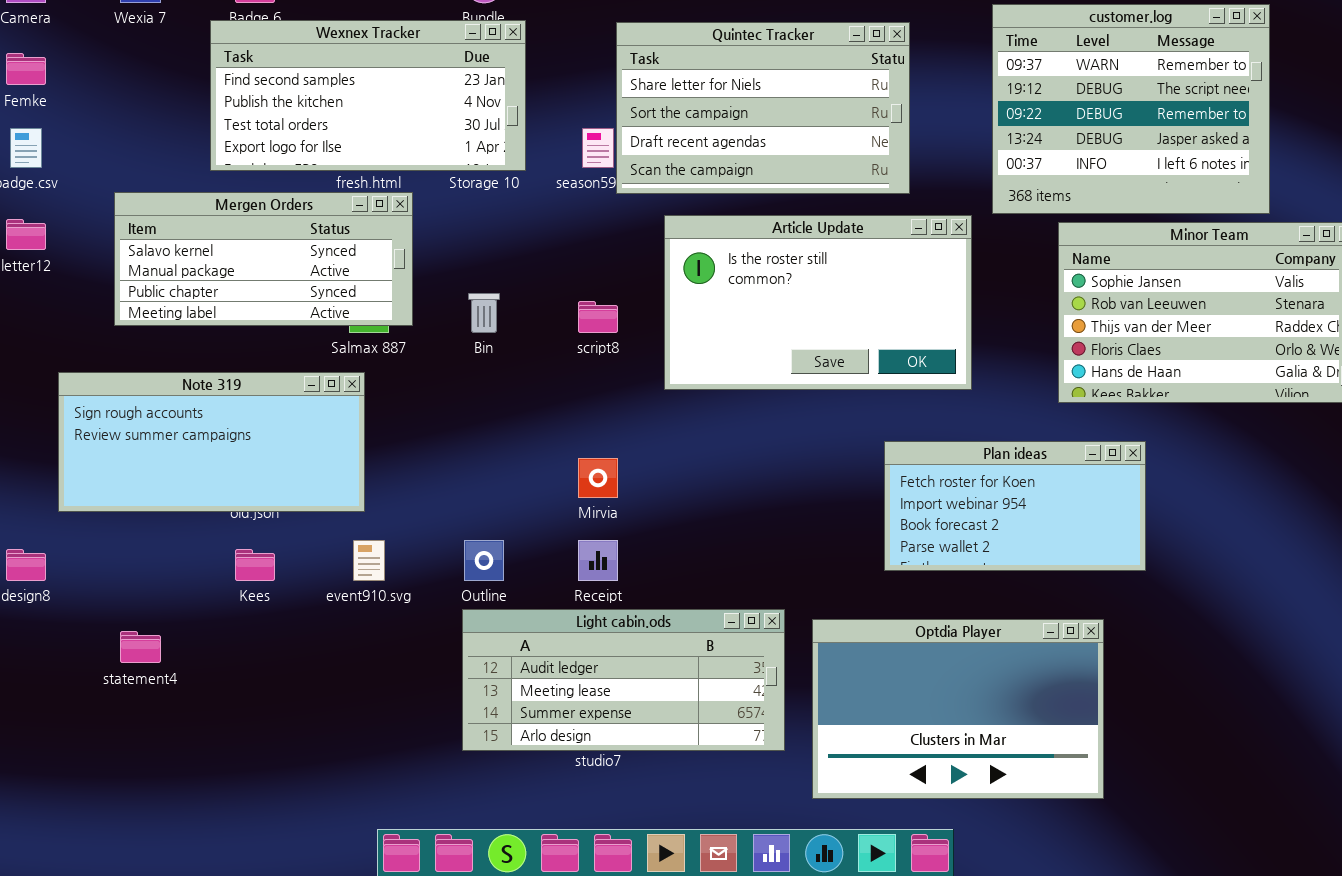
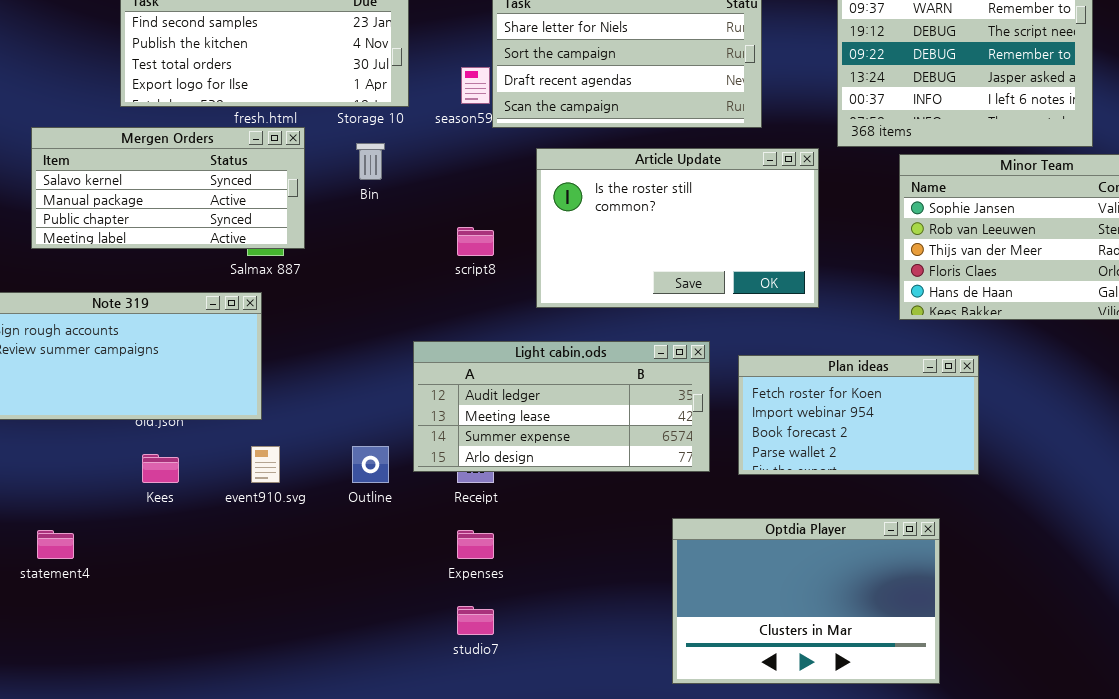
Bin: [468,293,500,333] -> [356,143,385,180], moved
Light cabin.ods: [462,609,785,751] -> [413,341,710,472], moved

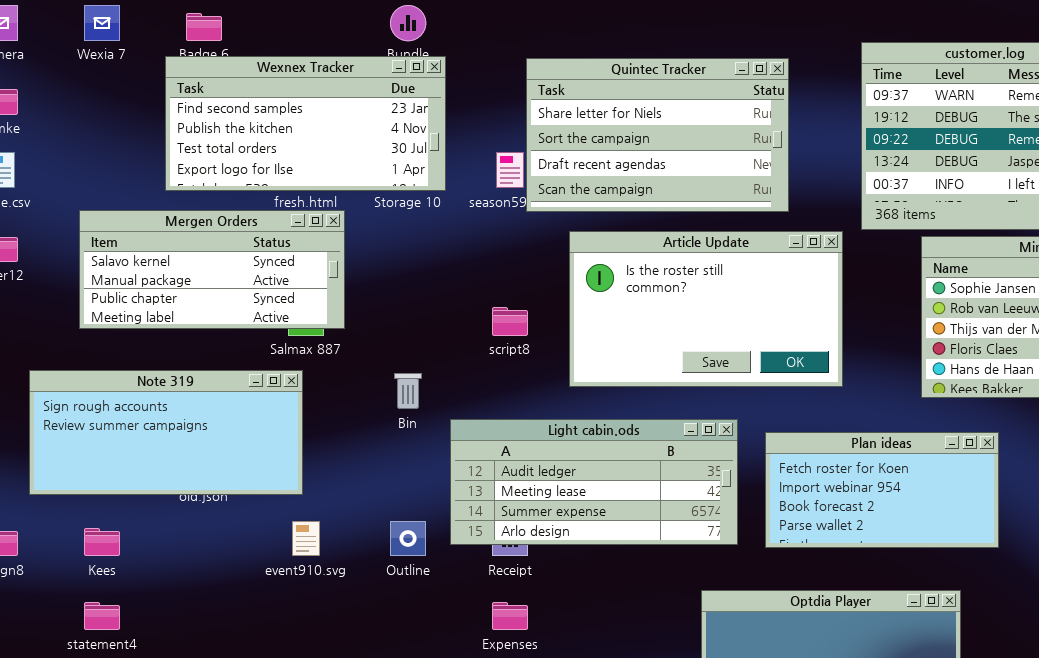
Bin: [356,143,385,180] -> [394,373,422,409], moved
Kees: [142,454,179,483] -> [84,528,120,556], moved

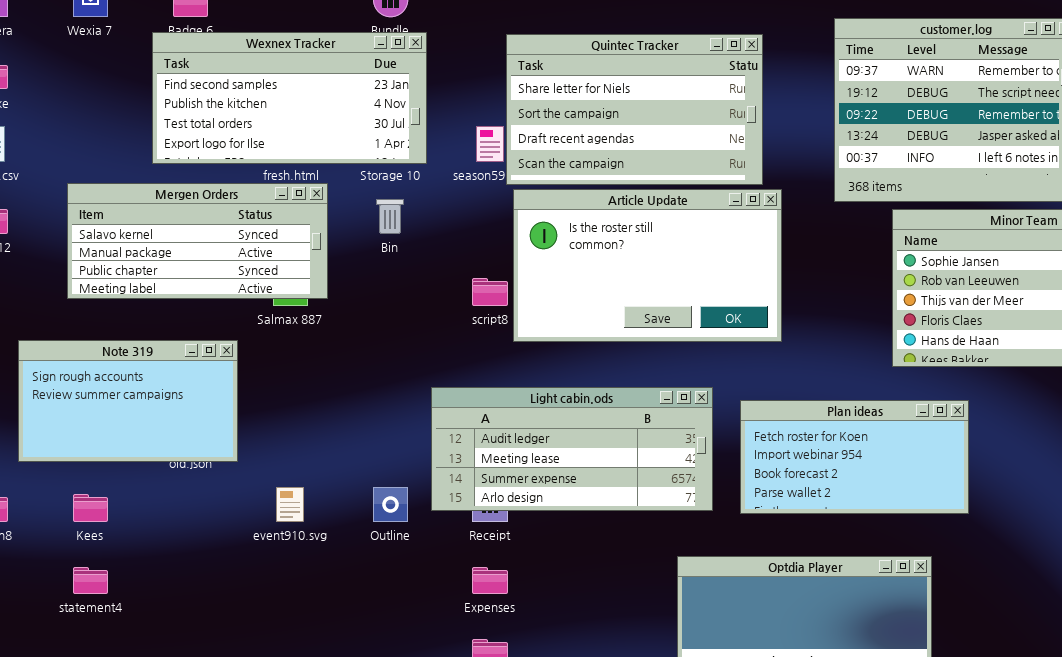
Article Update: [569,231,843,387] -> [513,189,782,342], moved
Note 319: [29,370,303,495] -> [18,340,238,462], resized
Bin: [394,373,422,409] -> [376,199,404,234], moved

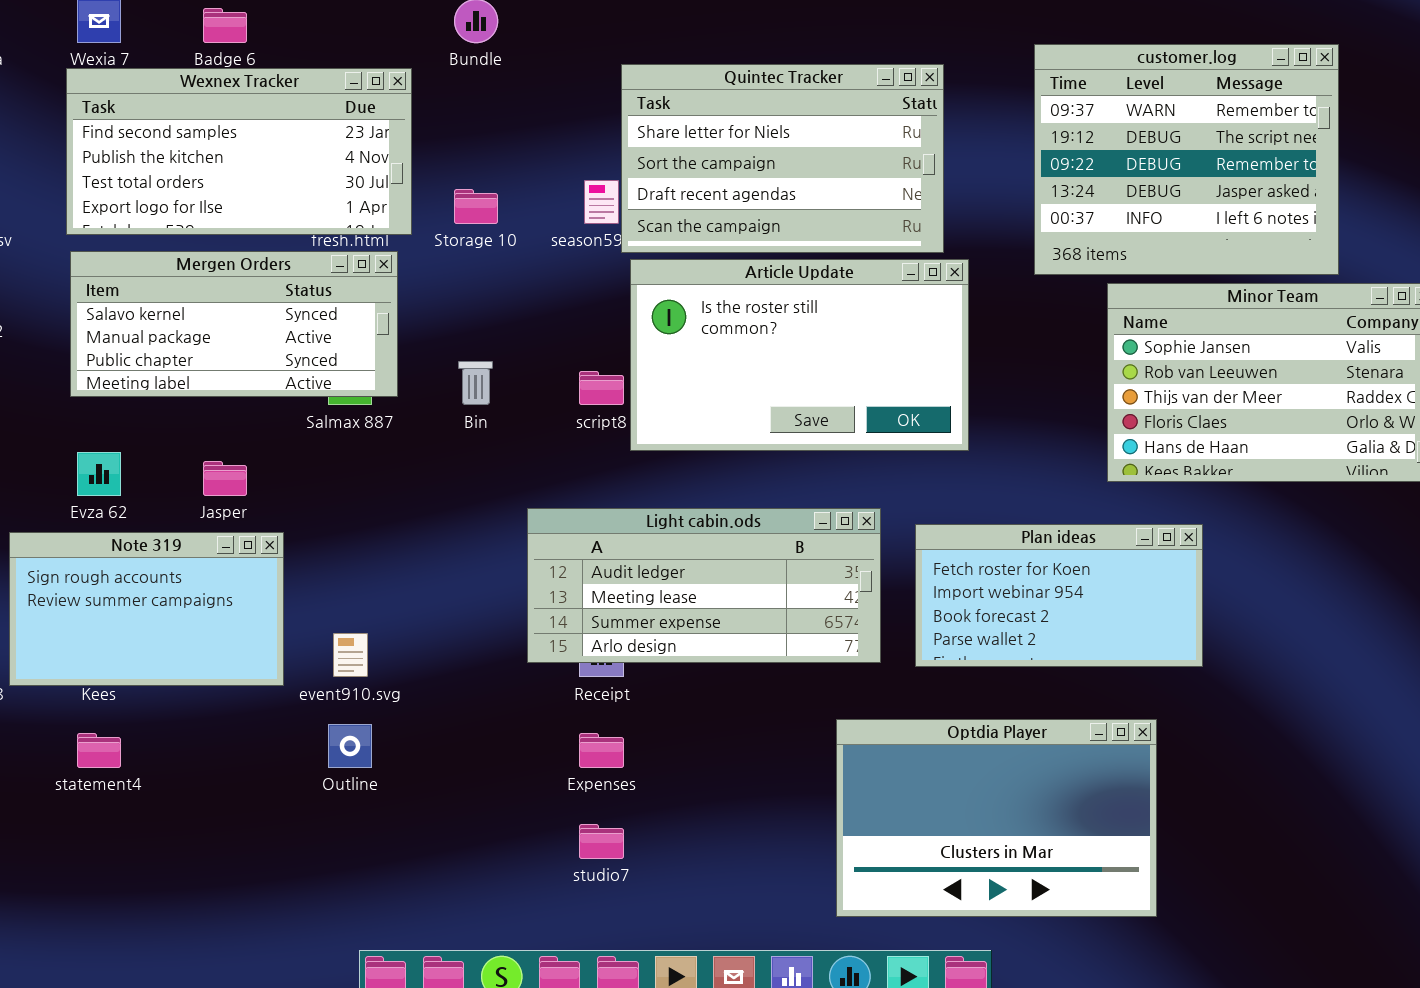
Wexnex Tracker: [152,32,427,164] -> [66,68,412,235], moved
Bin: [376,199,404,234] -> [458,361,493,405], moved
Note 319: [18,340,238,462] -> [9,532,284,686], moved
Outline: [373,487,408,522] -> [328,724,372,768], moved

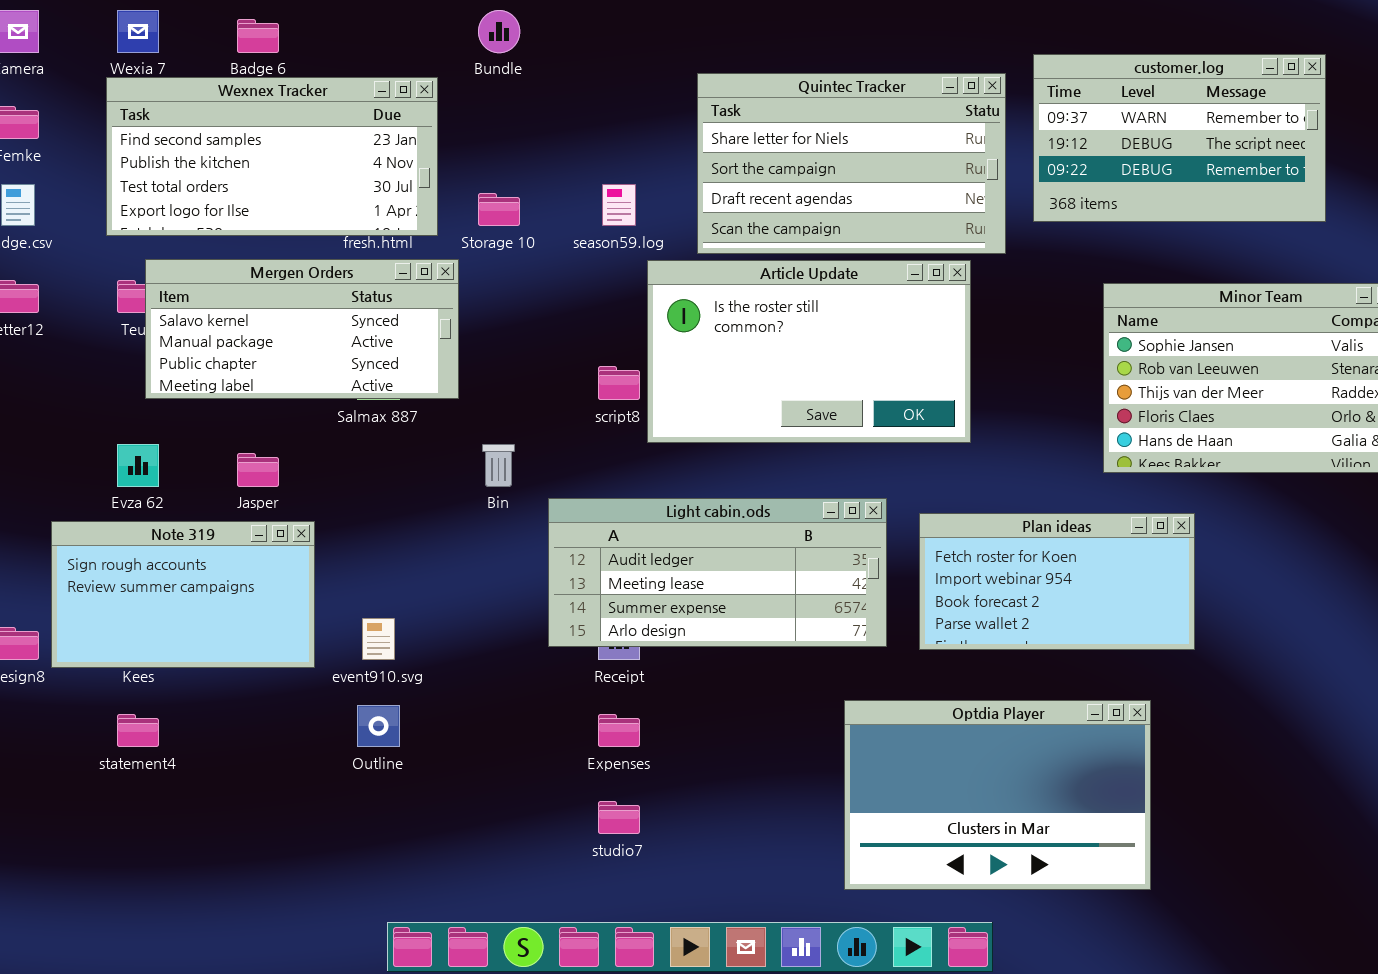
customer.log: [1034,44,1339,275] -> [1033,54,1326,222], resized
Quintec Tracker: [621,64,944,253] -> [697,73,1006,254], moved
Mergen Orders: [70,251,398,397] -> [145,259,459,399], moved
Bin: [458,361,493,405] -> [482,444,515,487], moved

